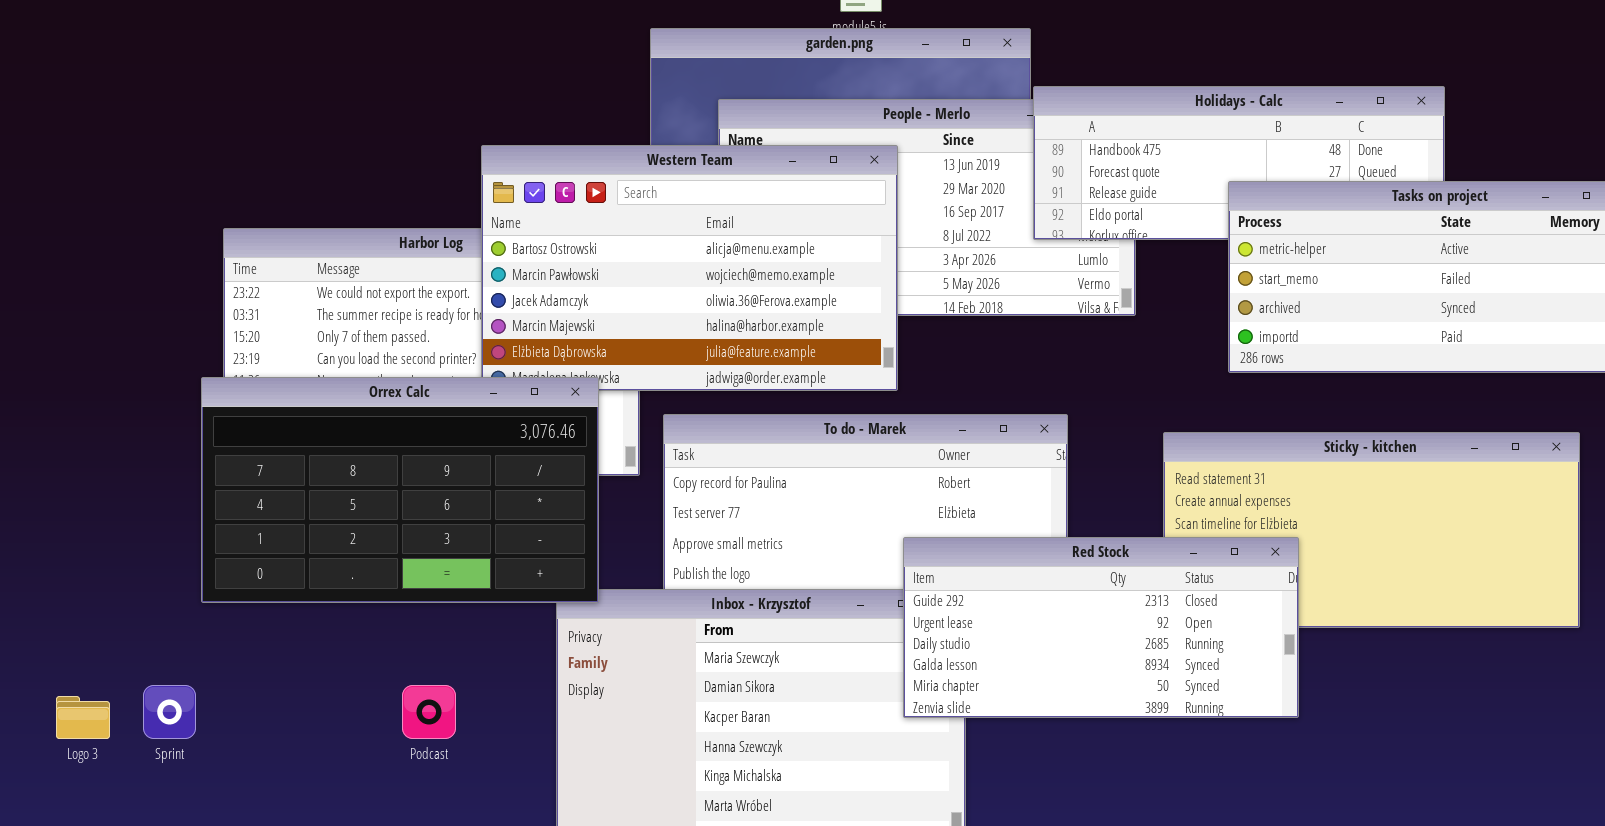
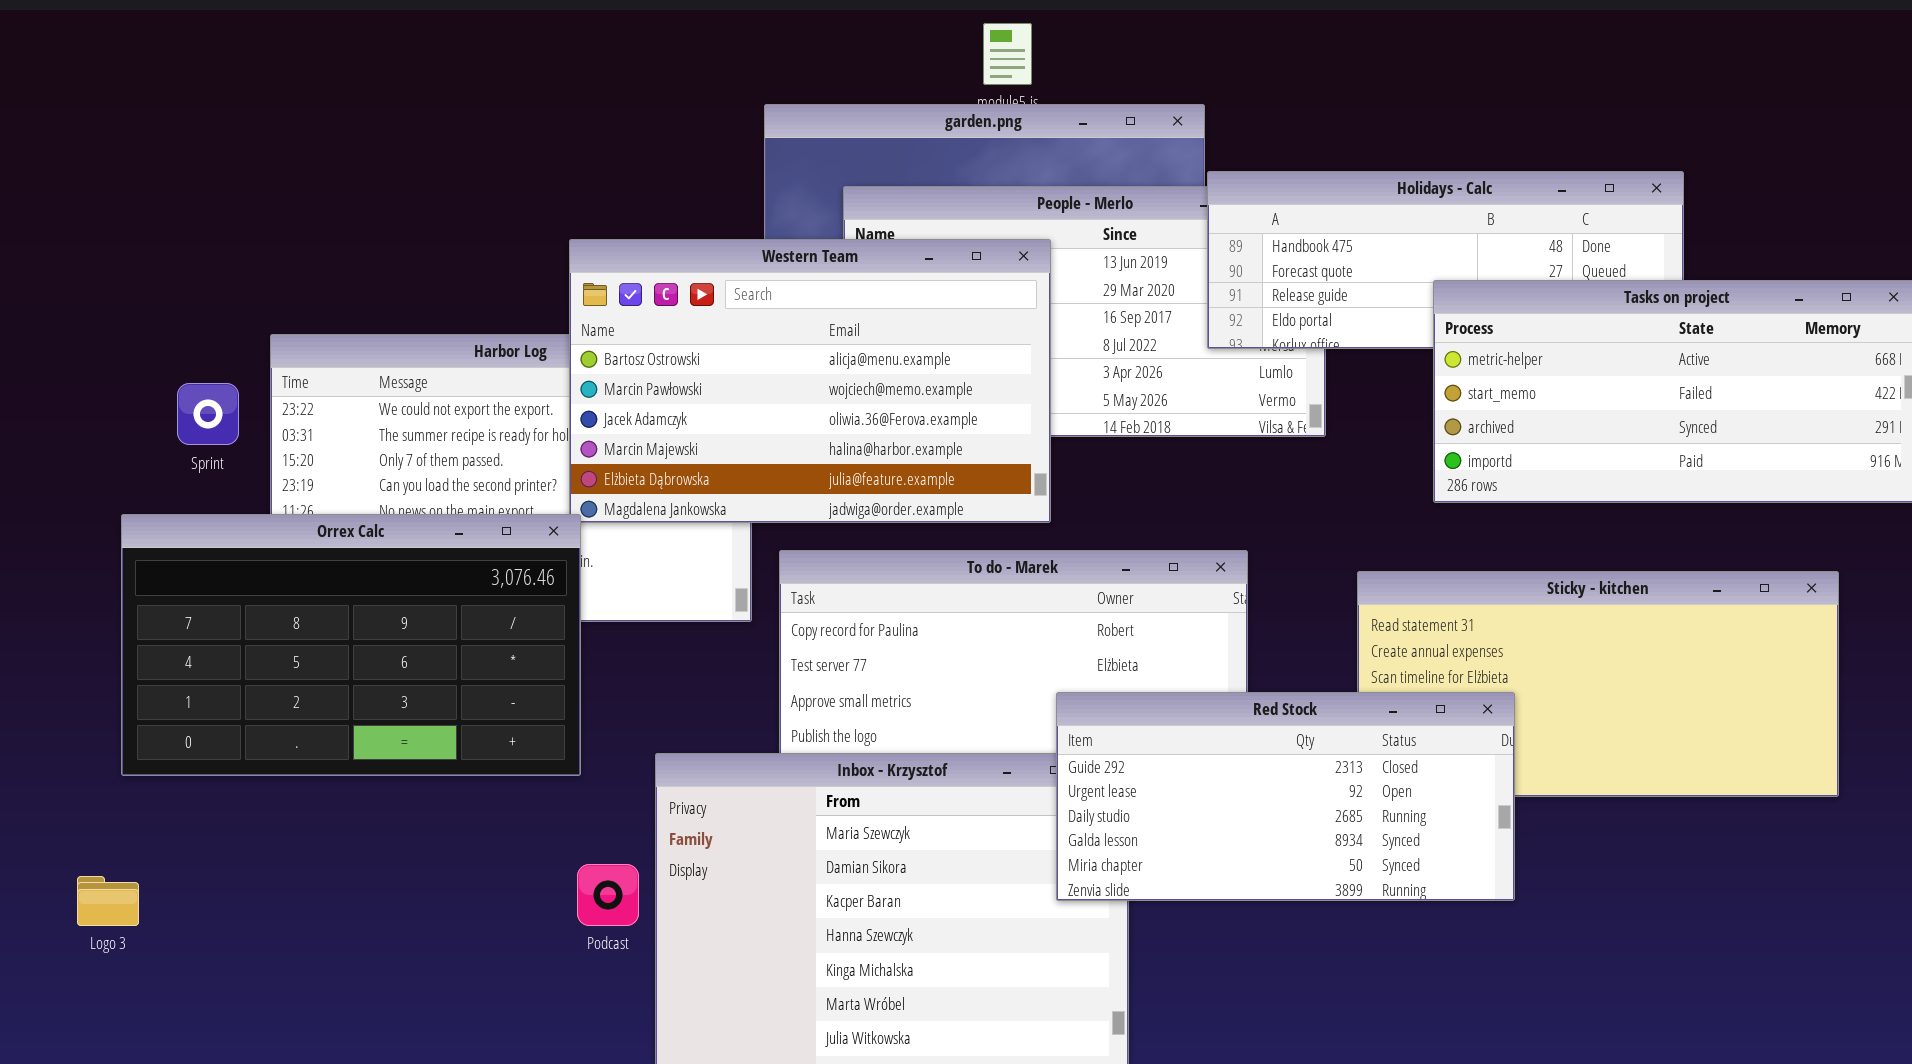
Orrex Calc: [201,377,599,603] -> [121,514,581,776], moved
Sprint: [143,685,196,739] -> [177,383,239,445], moved
Podcast: [402,685,456,739] -> [577,864,639,926], moved

